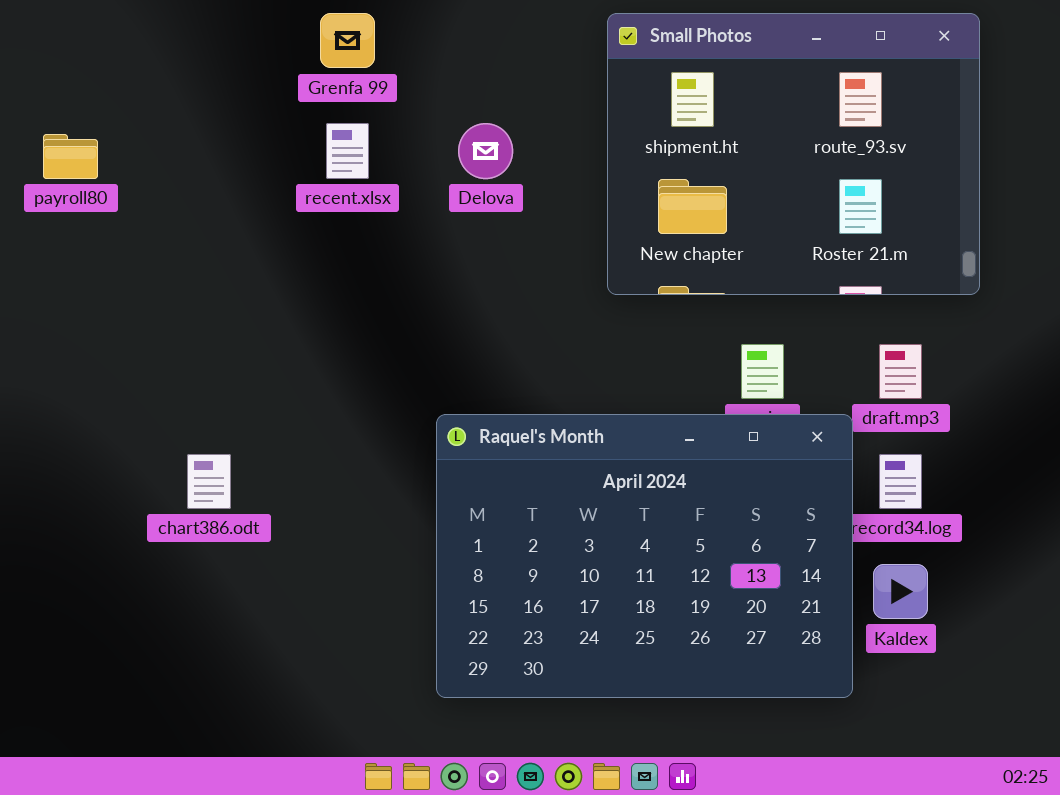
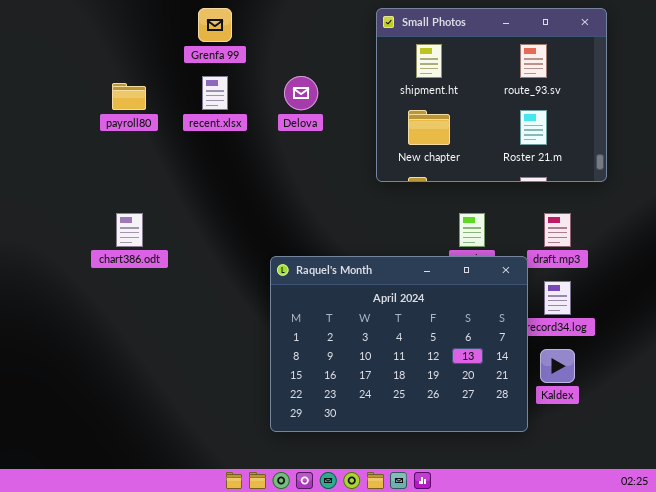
payroll80: [43,134,98,179] -> [112,83,146,110], moved
chart386.odt: [187,454,231,509] -> [116,213,143,247], moved

